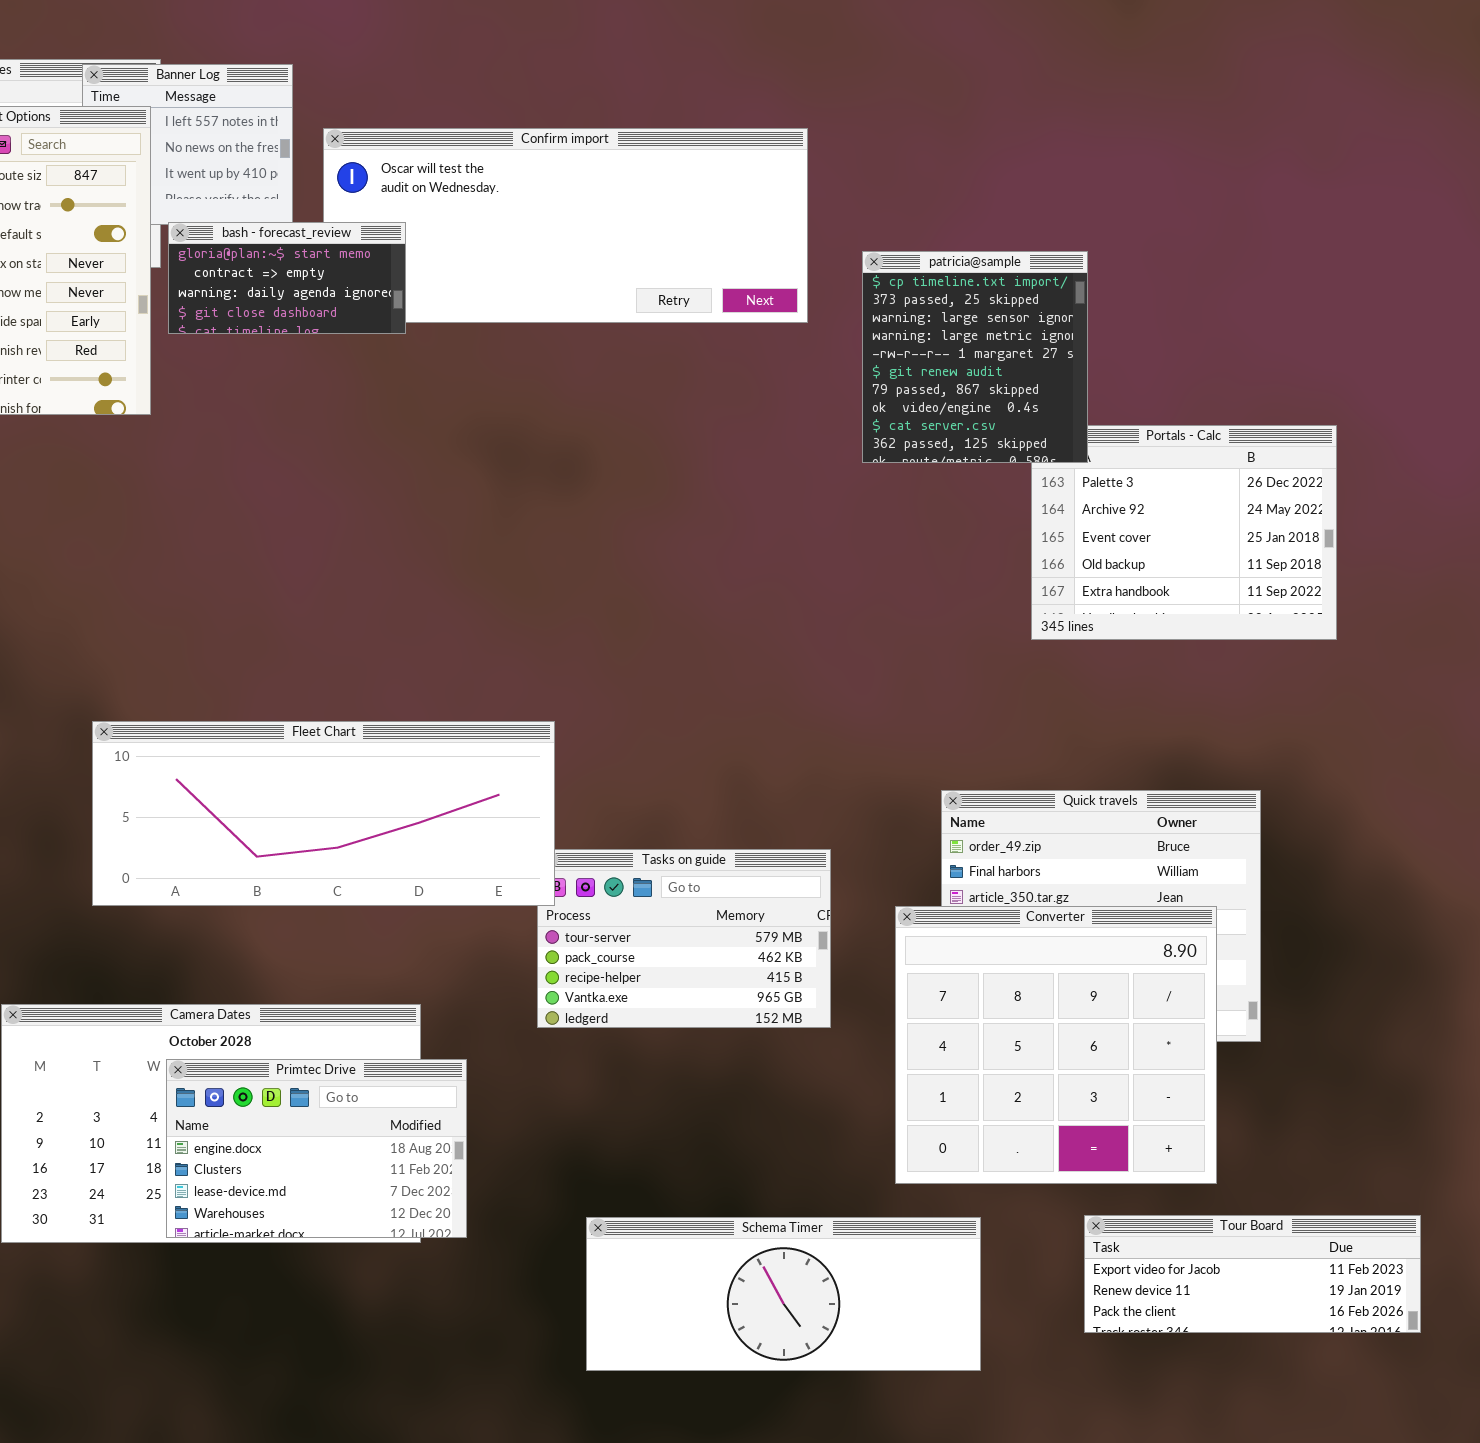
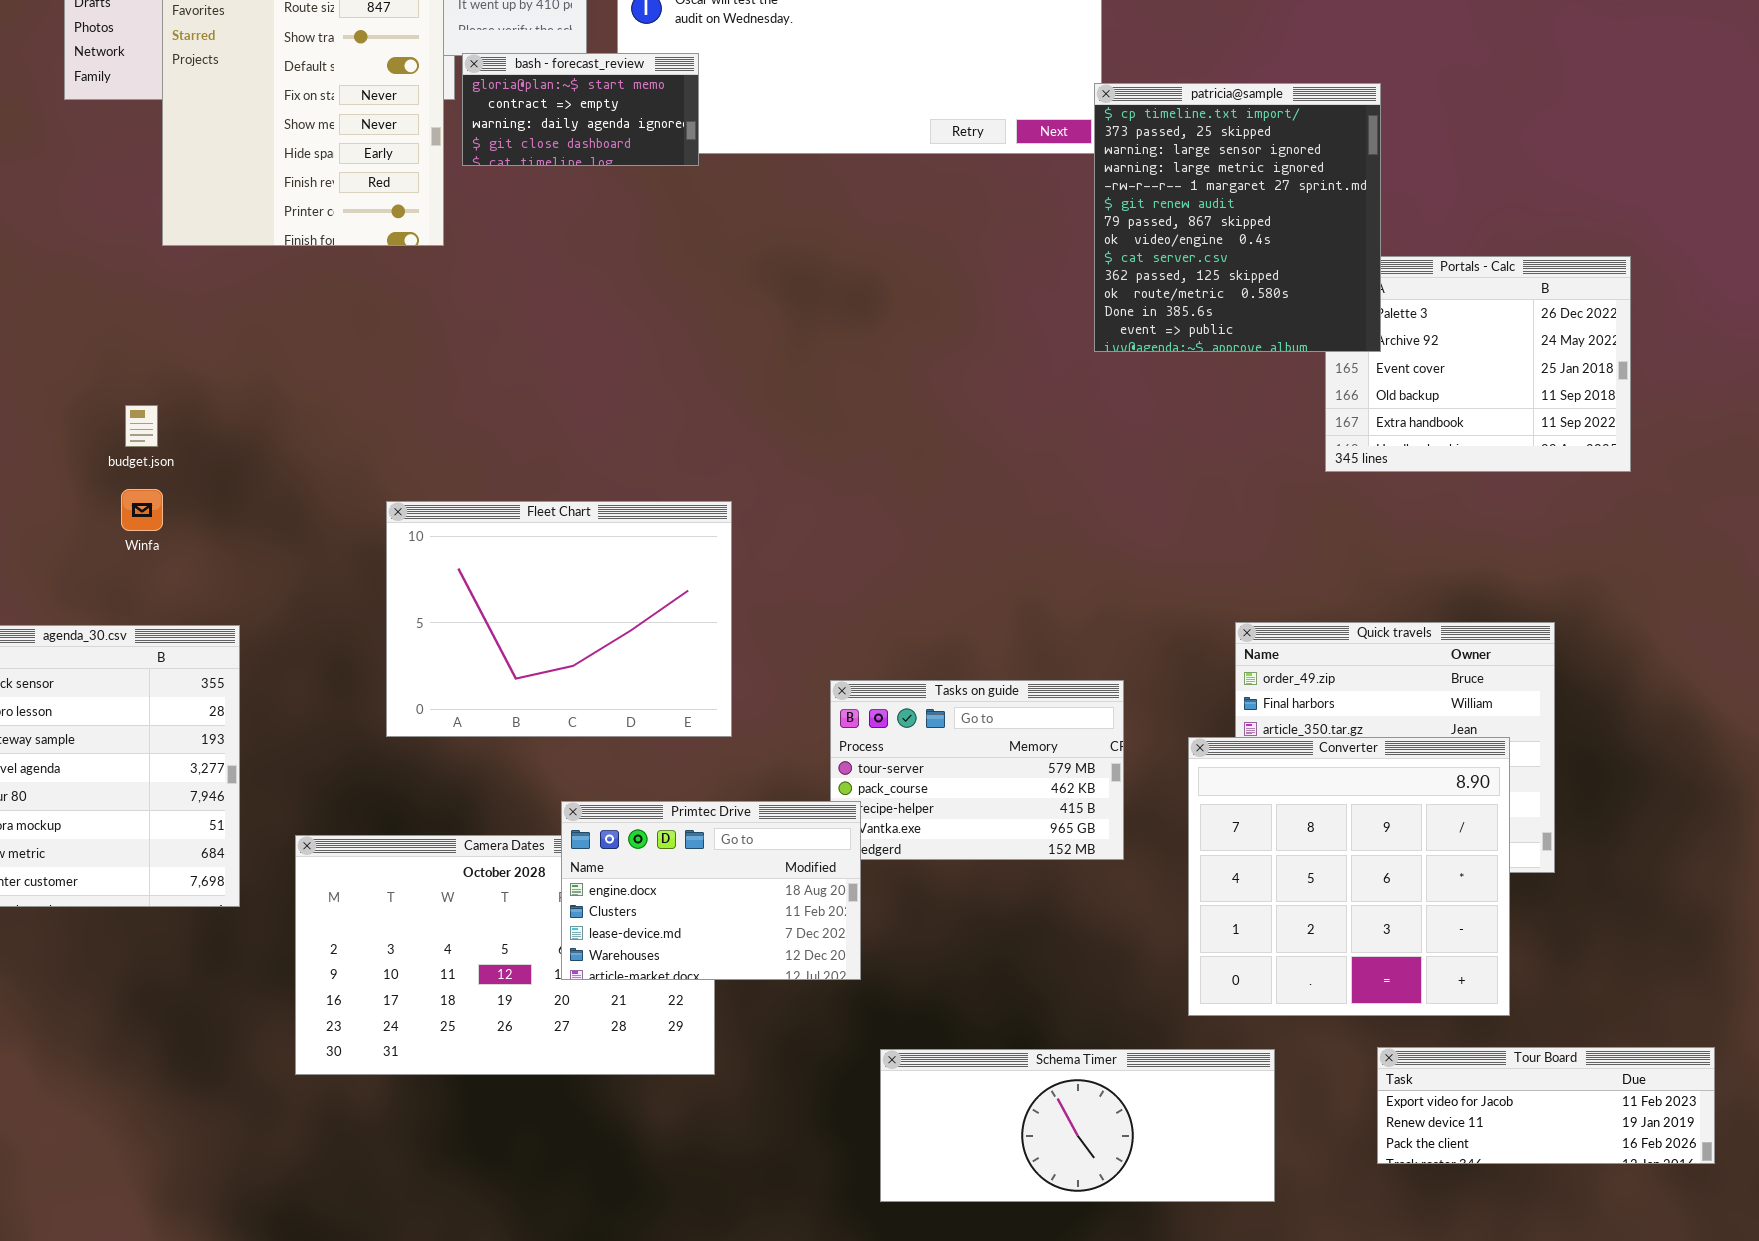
patricia@sample: [862,251,1088,463] -> [1094,83,1381,352], resized
Fleet Chart: [92,721,555,906] -> [386,501,732,737], resized
Primtec Drive: [166,1059,467,1238] -> [561,801,861,980], moved

